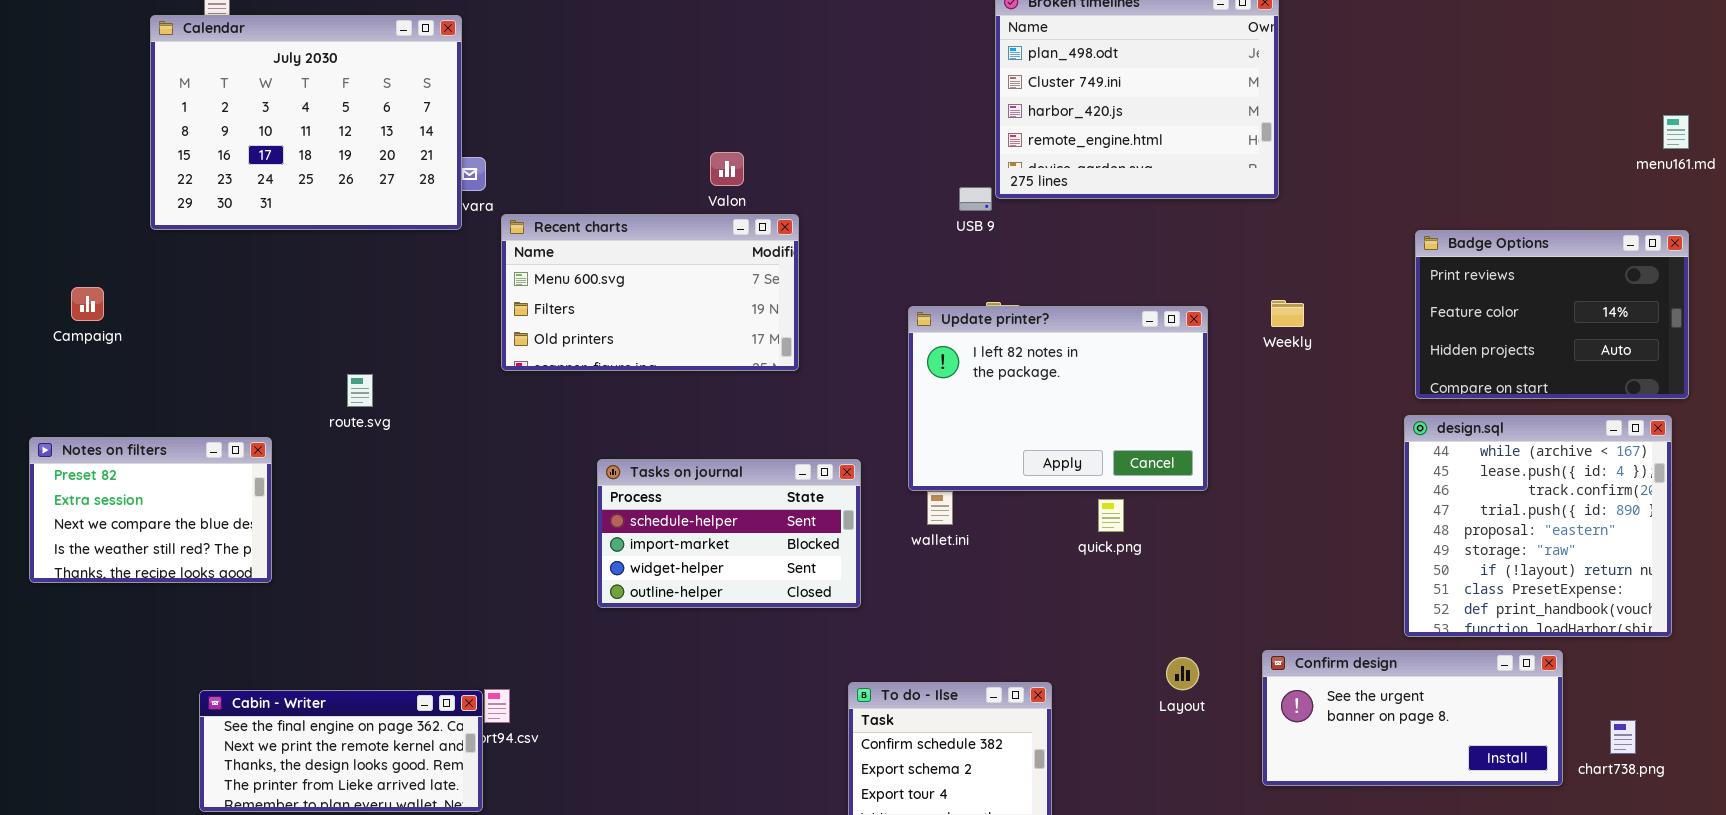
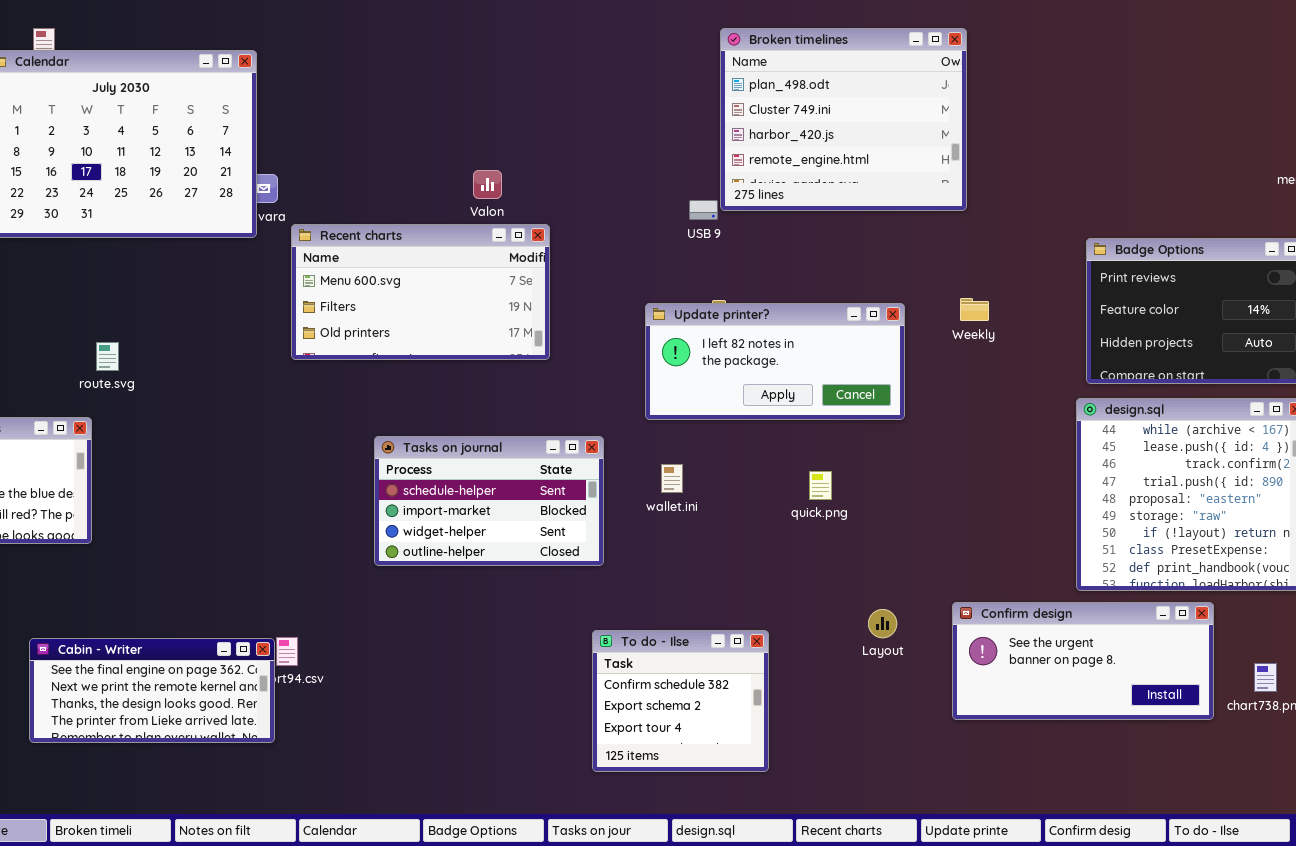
Update printer?: [908,306,1208,491] -> [645,303,905,420], resized
route.svg: [347,374,373,407] -> [96,342,119,371], moved

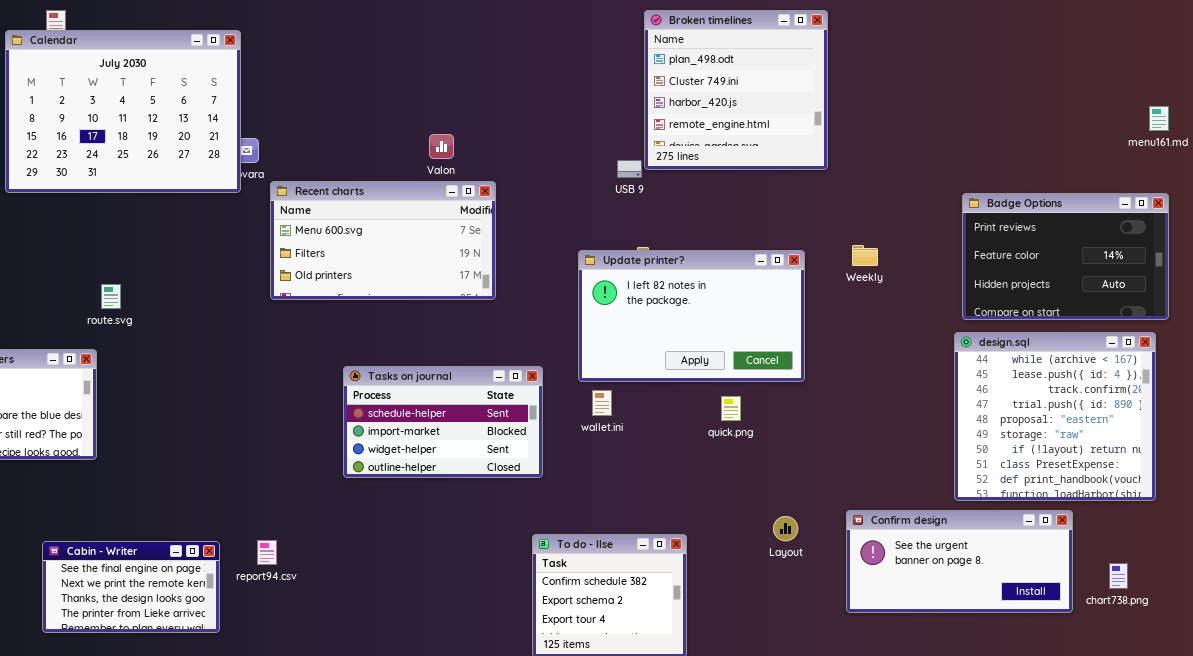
Broken timelines: [720,28,967,211] -> [644,10,828,170], resized
Update printer?: [645,303,905,420] -> [578,250,805,382], resized
Cabin - Writer: [29,638,275,743] -> [42,541,220,633], resized

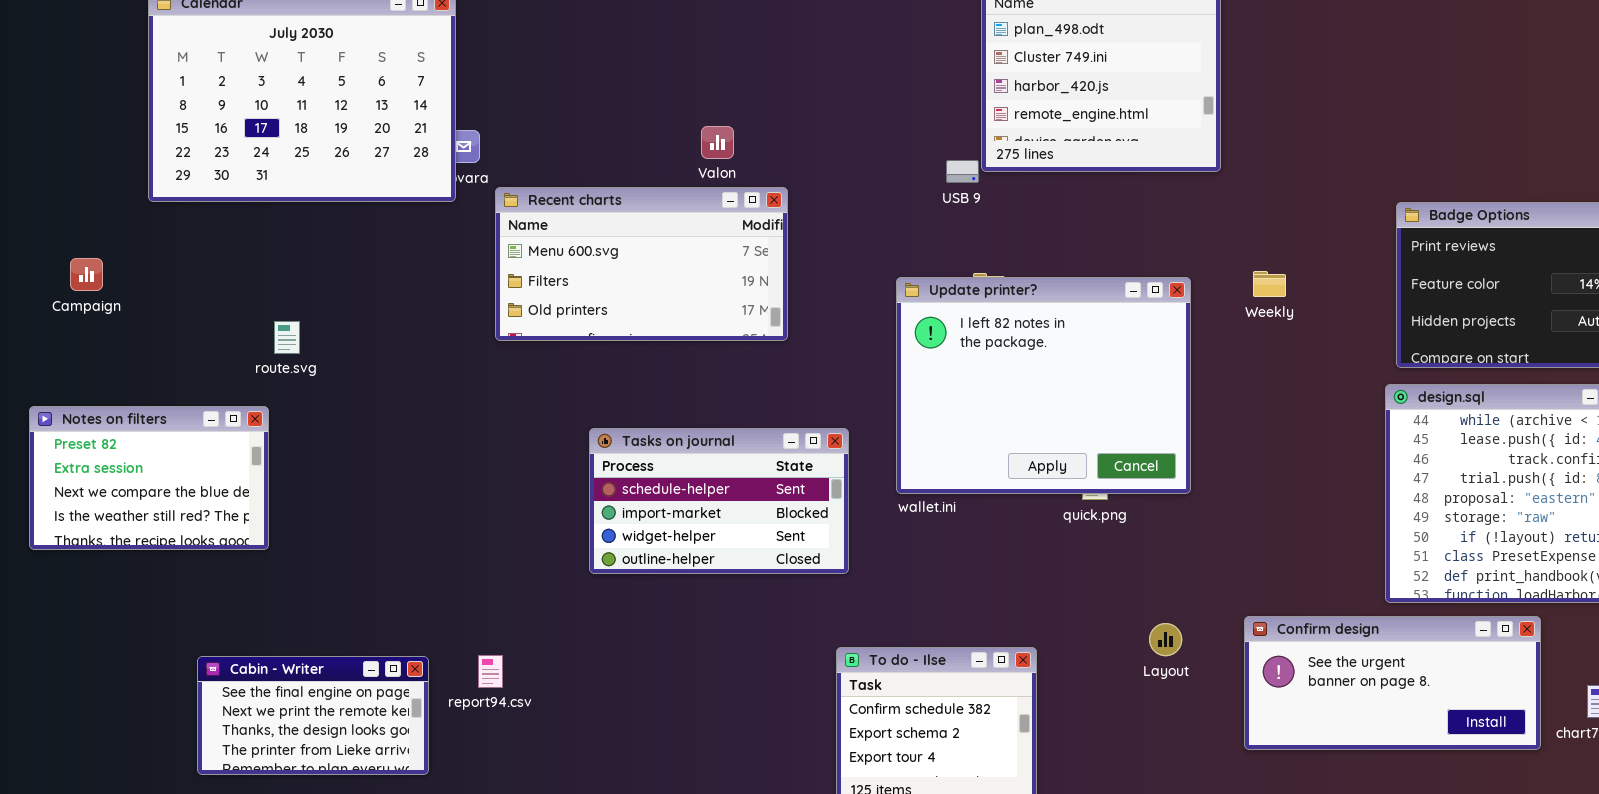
Update printer?: [578,250,805,382] -> [896,277,1191,494], resized

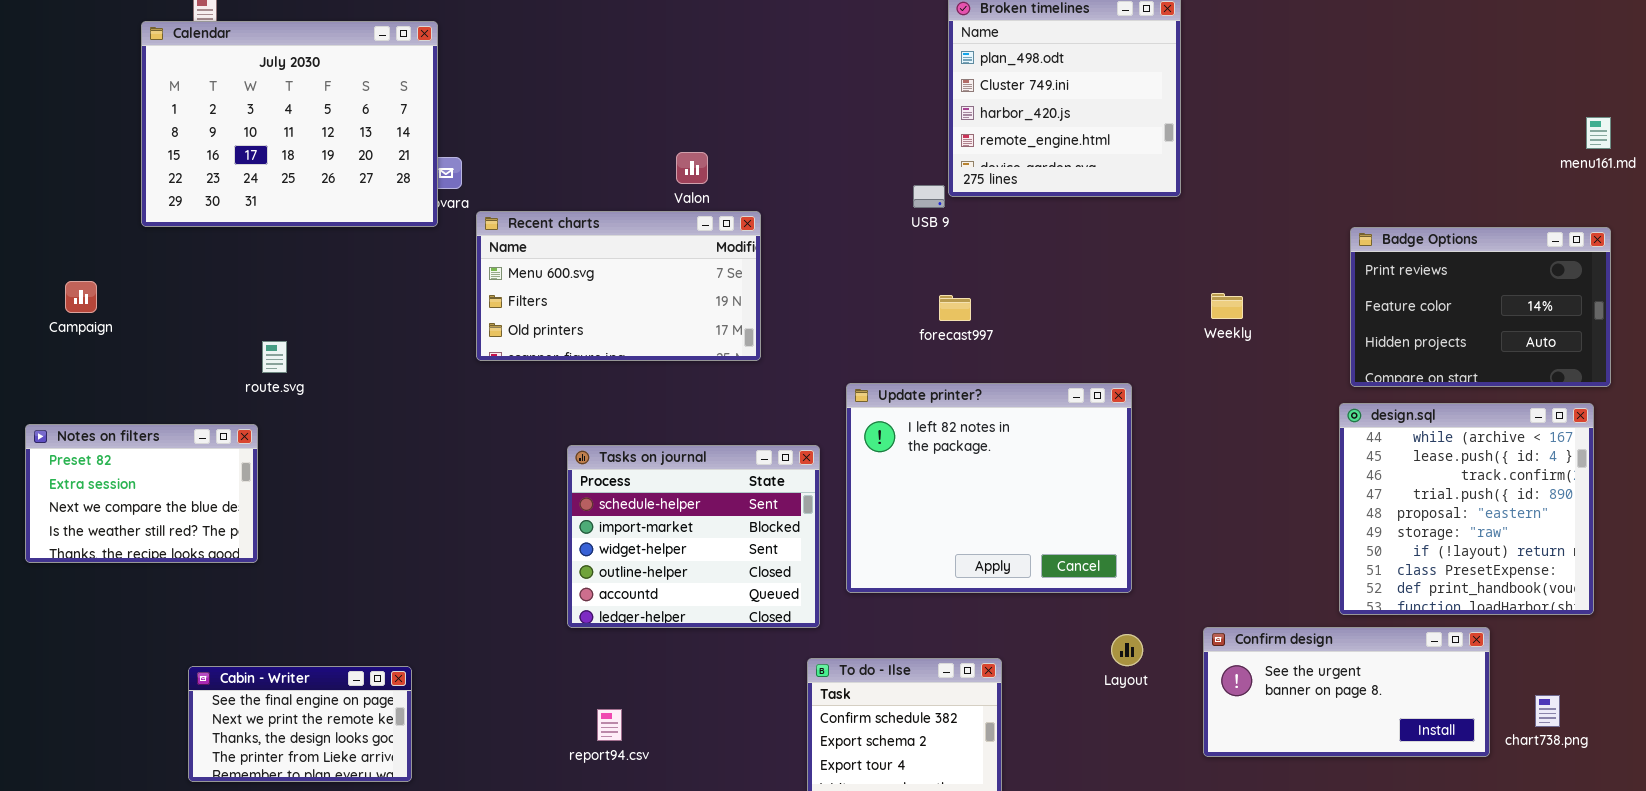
Update printer?: [896,277,1191,494] -> [846,383,1132,593], moved
Tasks on journal: [589,428,849,574] -> [567,445,820,628], resized
report94.csv: [478,655,503,688] -> [597,709,622,741], moved

